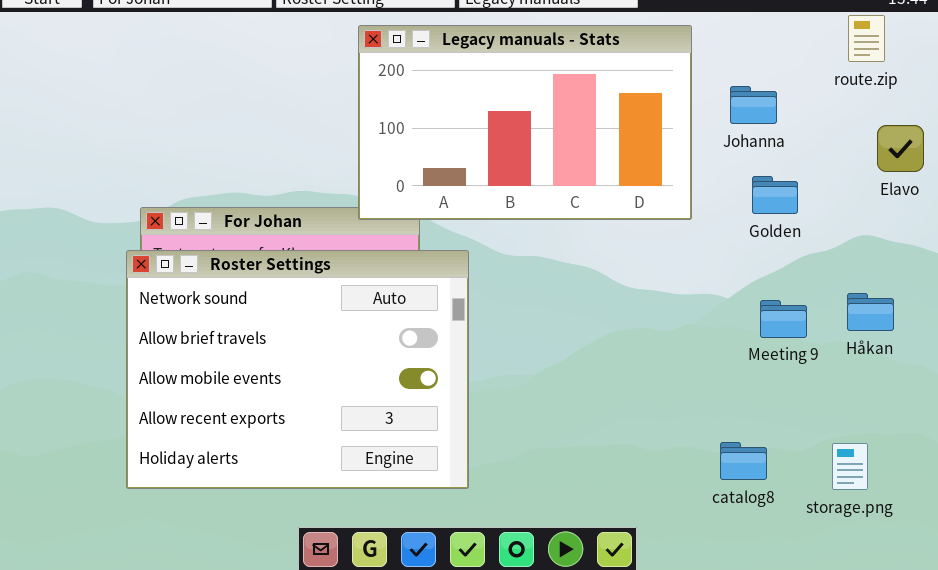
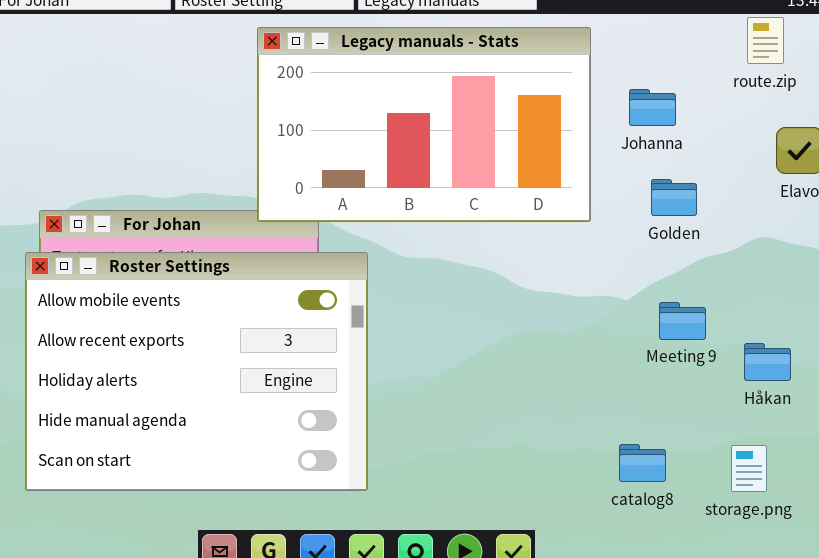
Roster Settings: [126,250,469,489] -> [25,252,368,491], scrolled down 2 rows
Håkan: [847,293,894,331] -> [744,343,791,381], moved

